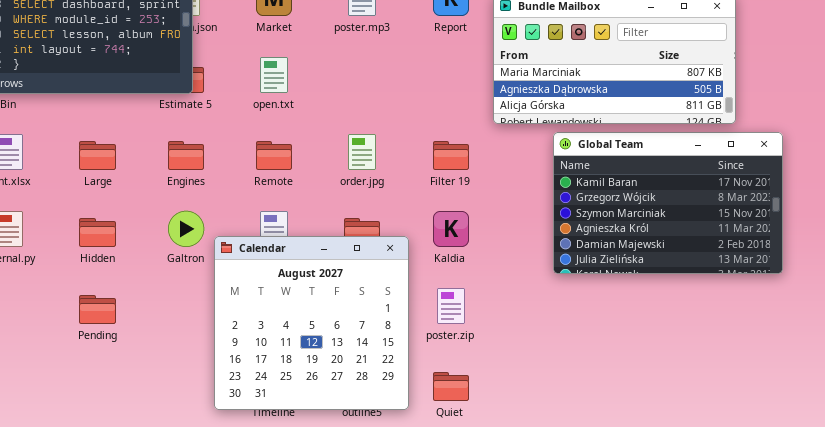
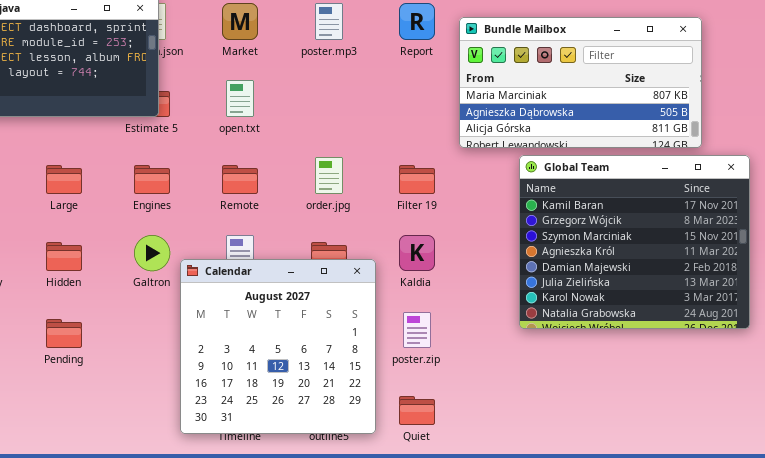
Global Team: [553,132,783,274] -> [519,155,750,329], resized

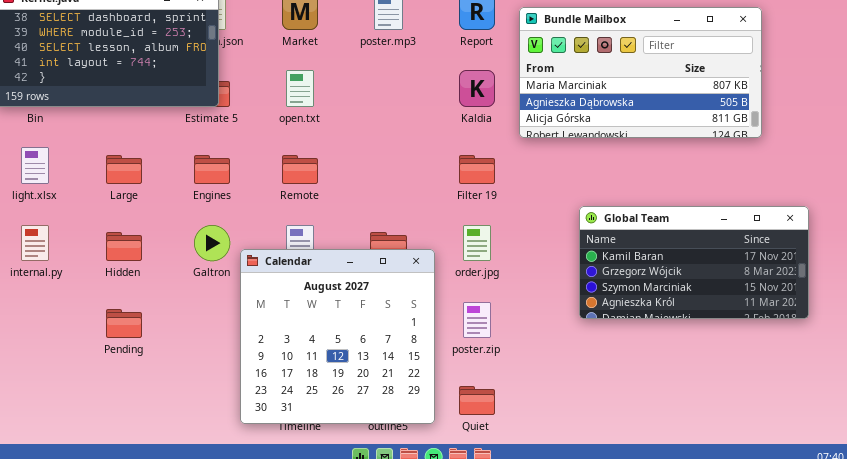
Global Team: [519,155,750,329] -> [579,206,809,319], resized
order.jpg: [315,157,343,194] -> [463,225,491,261], moved
Kaldia: [399,235,435,271] -> [459,70,495,107], moved

